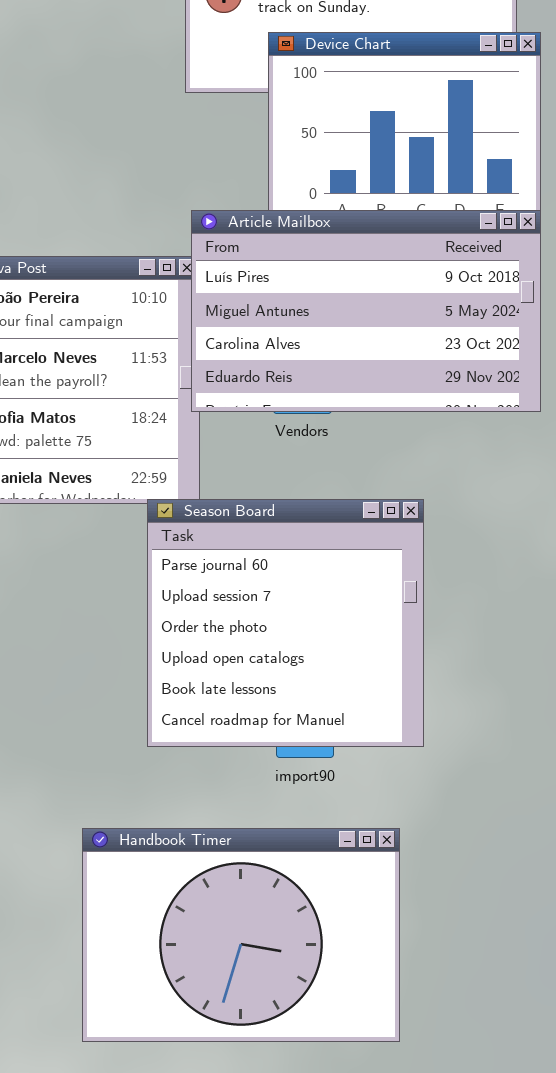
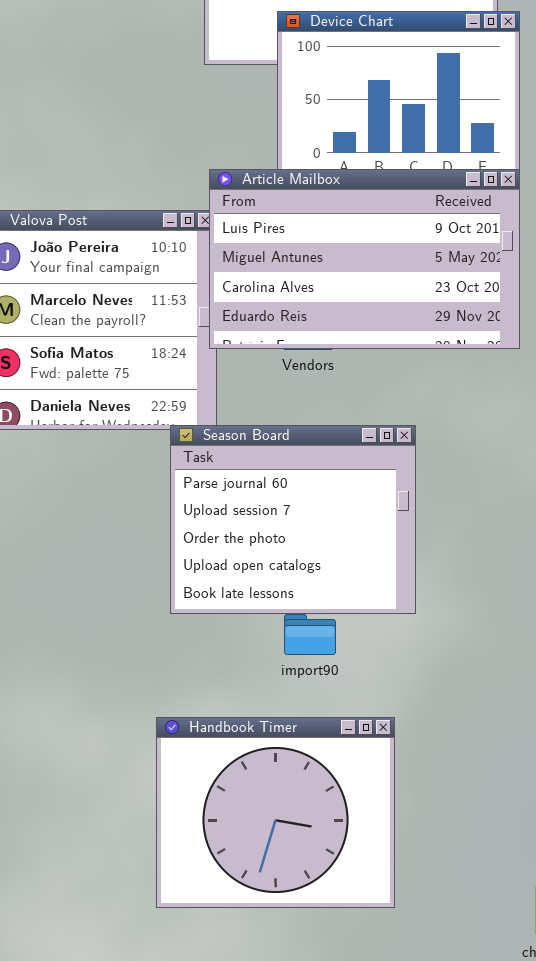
Season Board: [147,499,424,747] -> [170,425,416,614], resized
Handbook Timer: [82,828,400,1042] -> [156,717,395,908], resized

